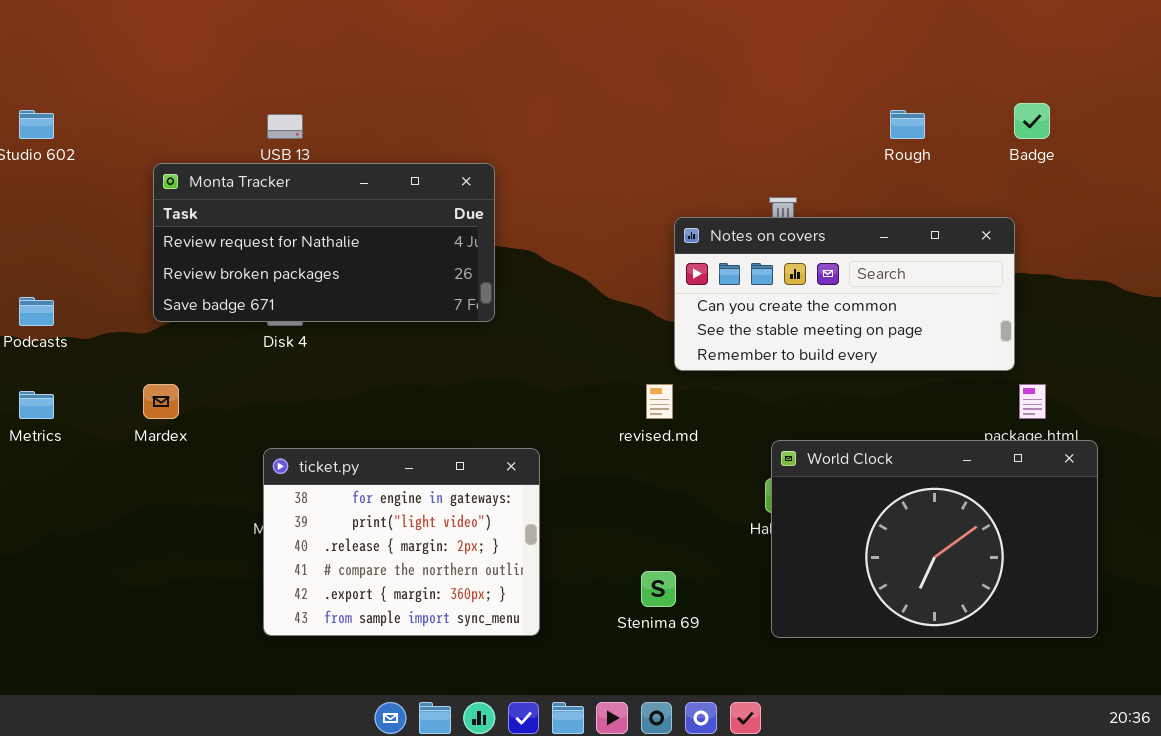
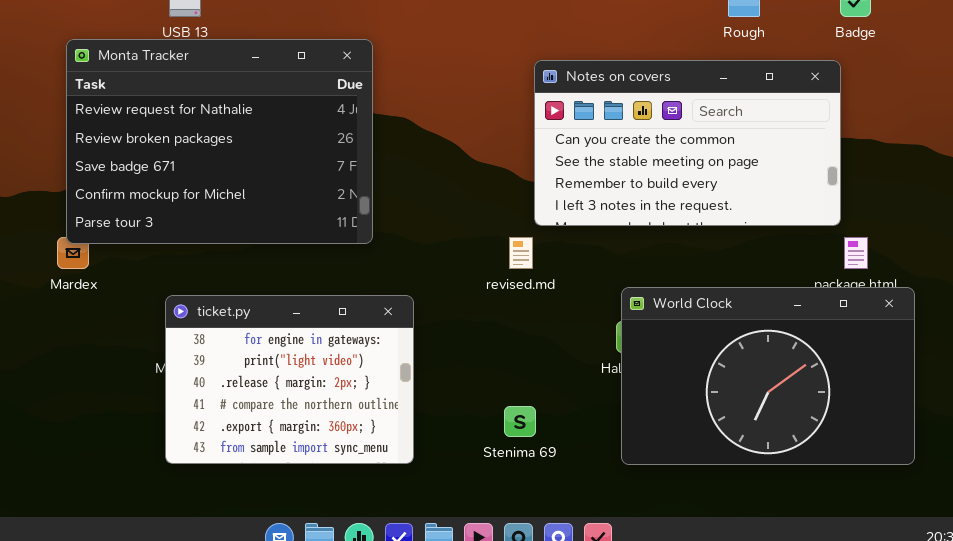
Monta Tracker: [153,163,495,322] -> [66,39,373,244], resized
Notes on covers: [674,217,1015,371] -> [534,60,841,226], resized

